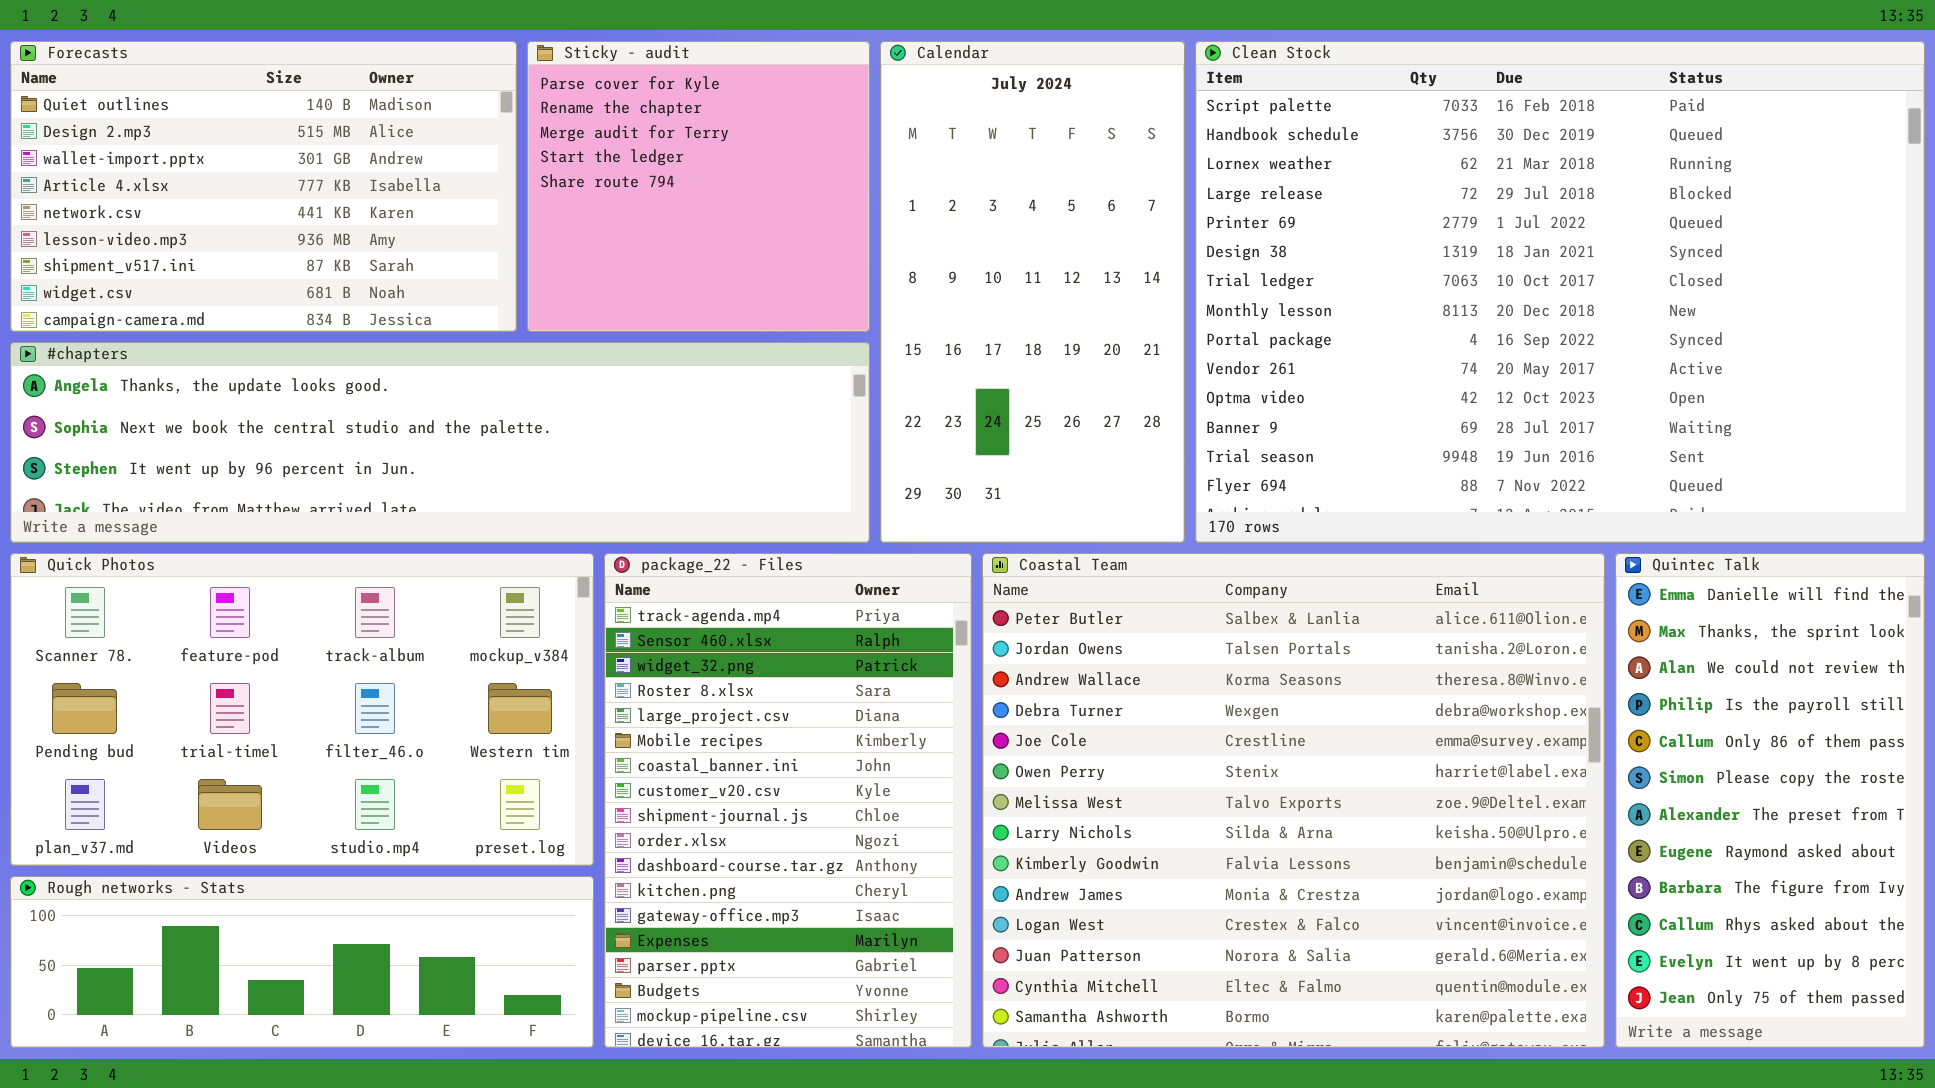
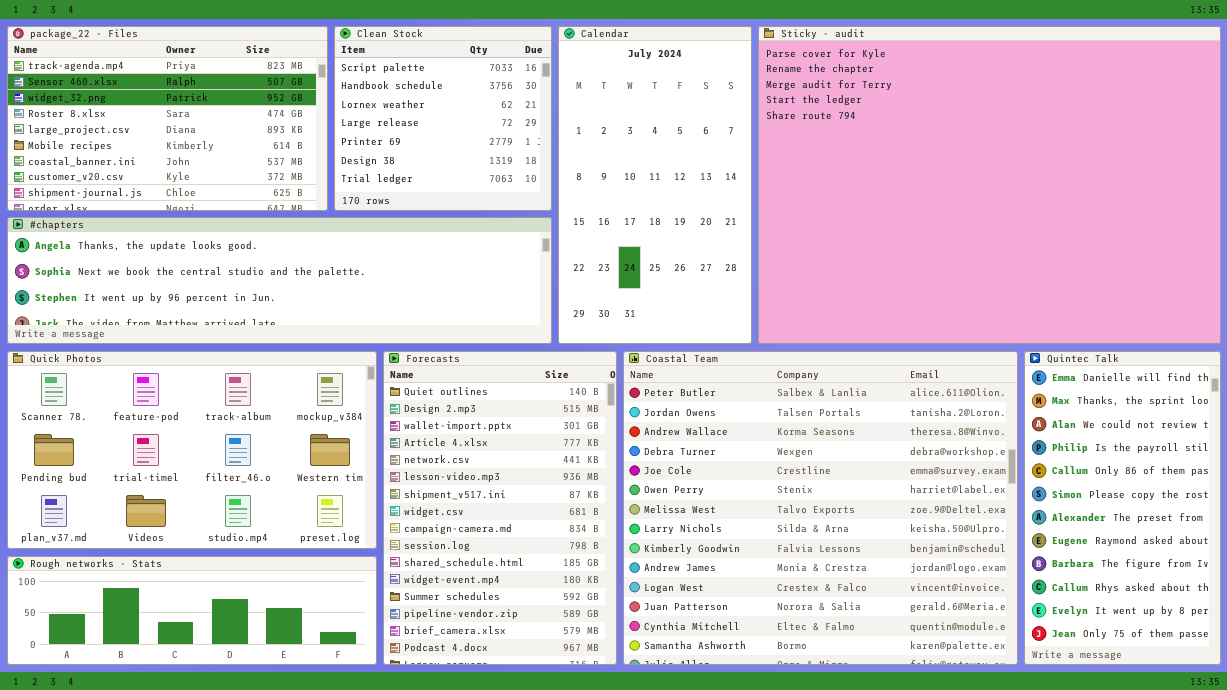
Forecasts: [10,41,517,332] -> [383,351,617,665], moved, resized
Sticky - audit: [527,41,870,332] -> [758,26,1221,344], moved, resized
Clean Stock: [1195,41,1925,543] -> [334,26,552,211], moved, resized
package_22 - Files: [604,553,972,1048] -> [7,26,328,211], moved, resized

